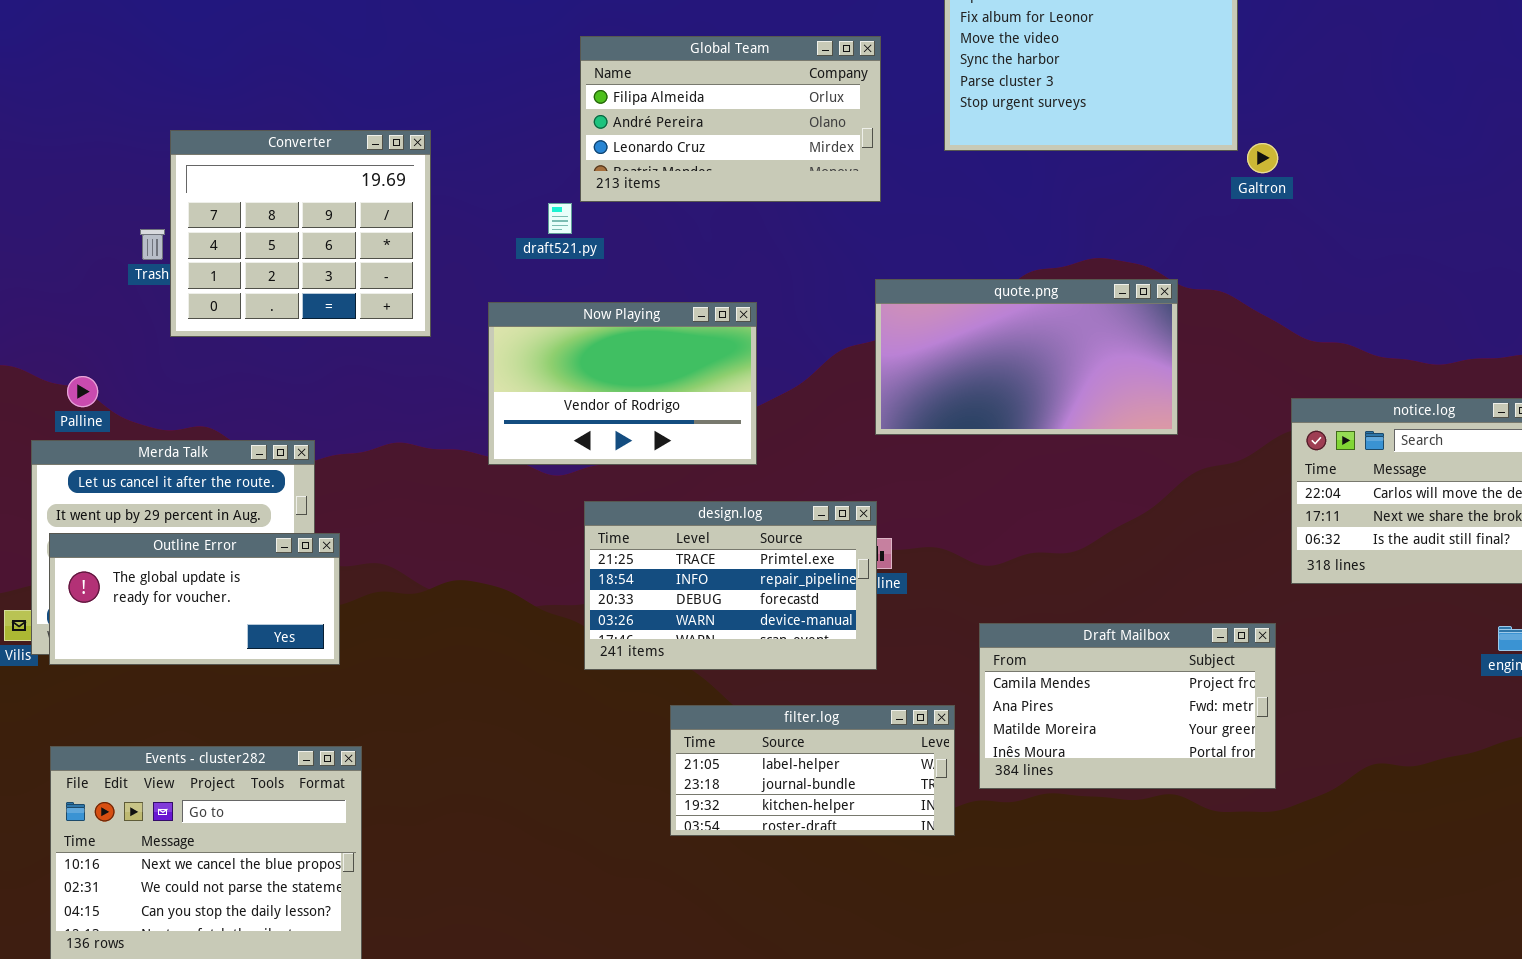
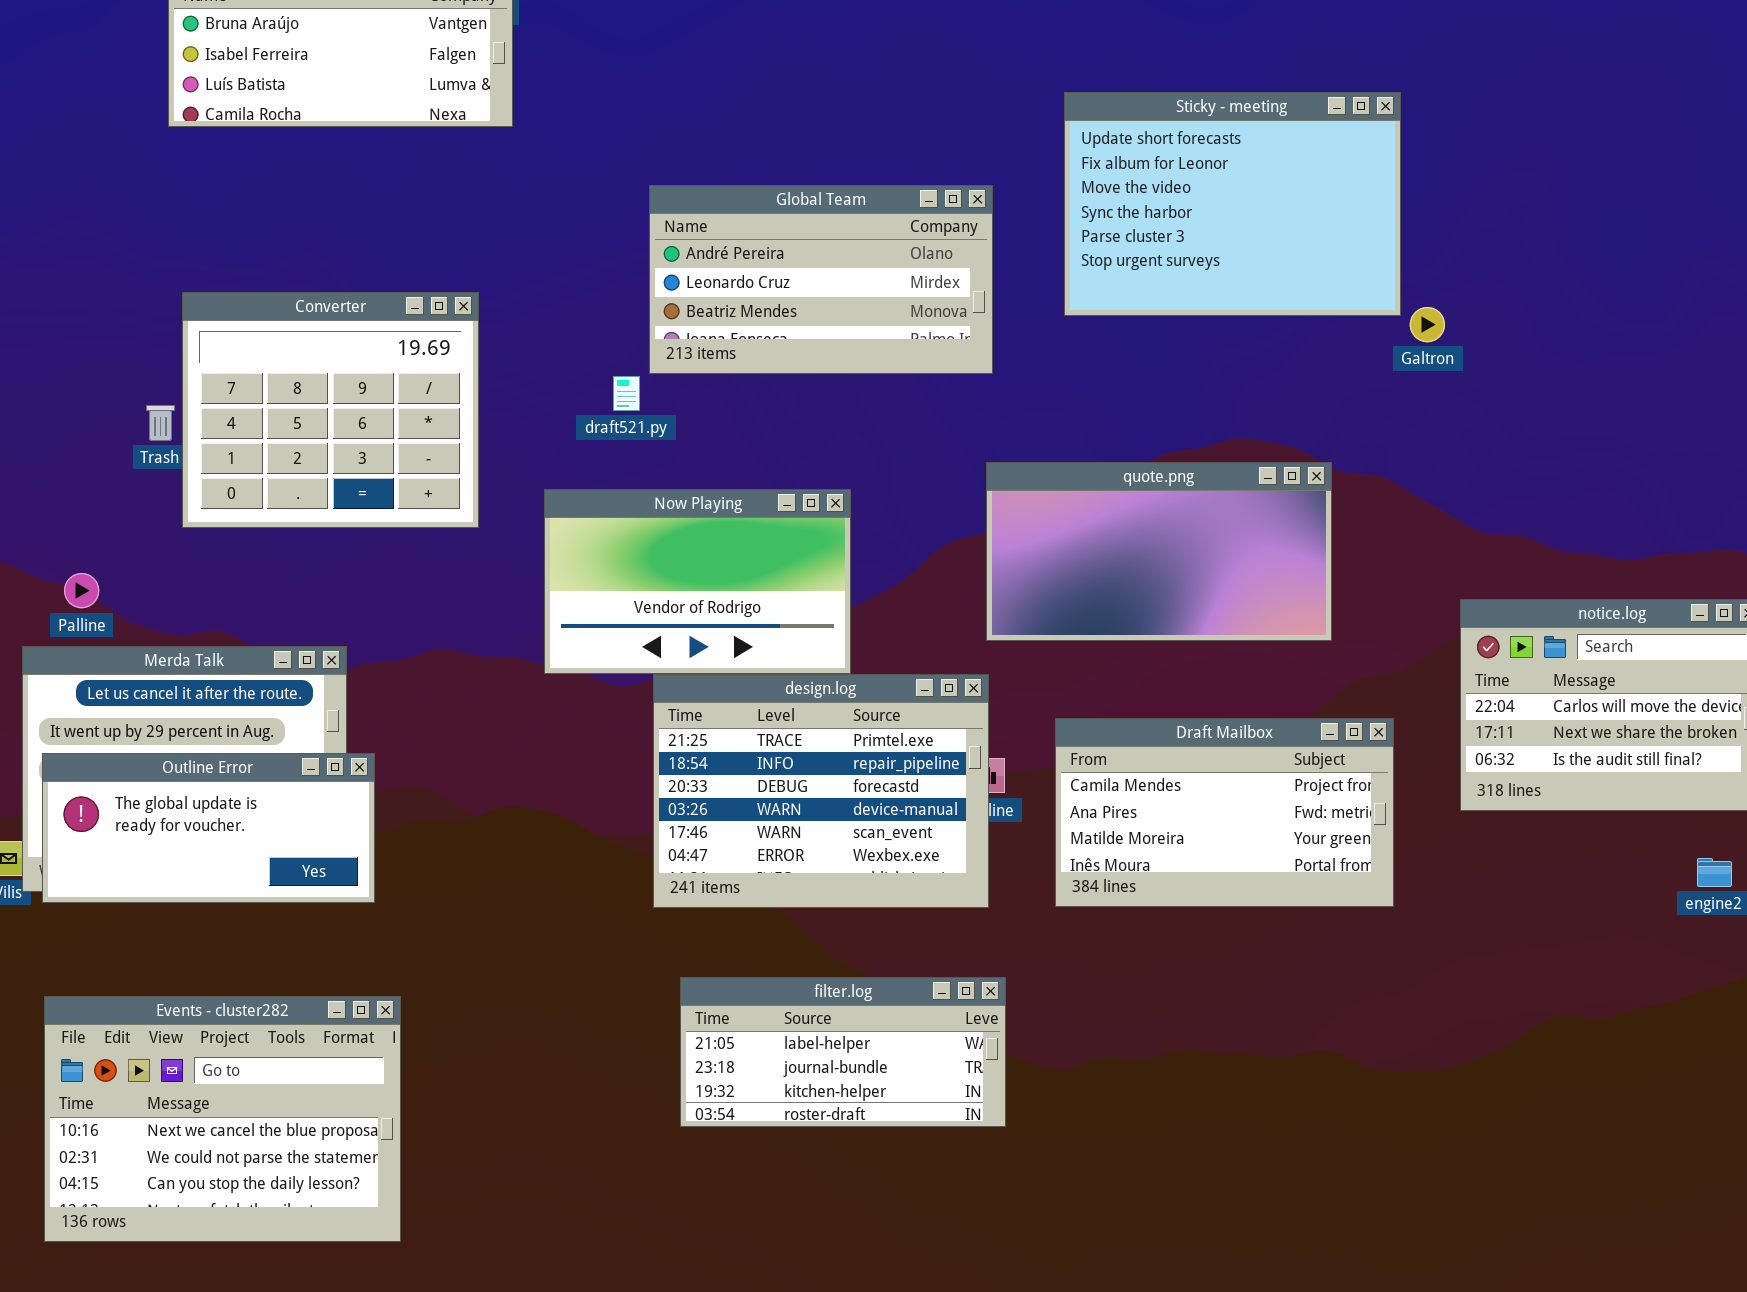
Global Team: [580,36,881,202] -> [649,185,993,374], scrolled down 1 row
design.log: [584,501,877,670] -> [653,674,989,908], resized
Draft Mailbox: [979,623,1276,789] -> [1055,718,1394,907], moved
filter.log: [670,705,955,836] -> [680,977,1006,1127], moved

